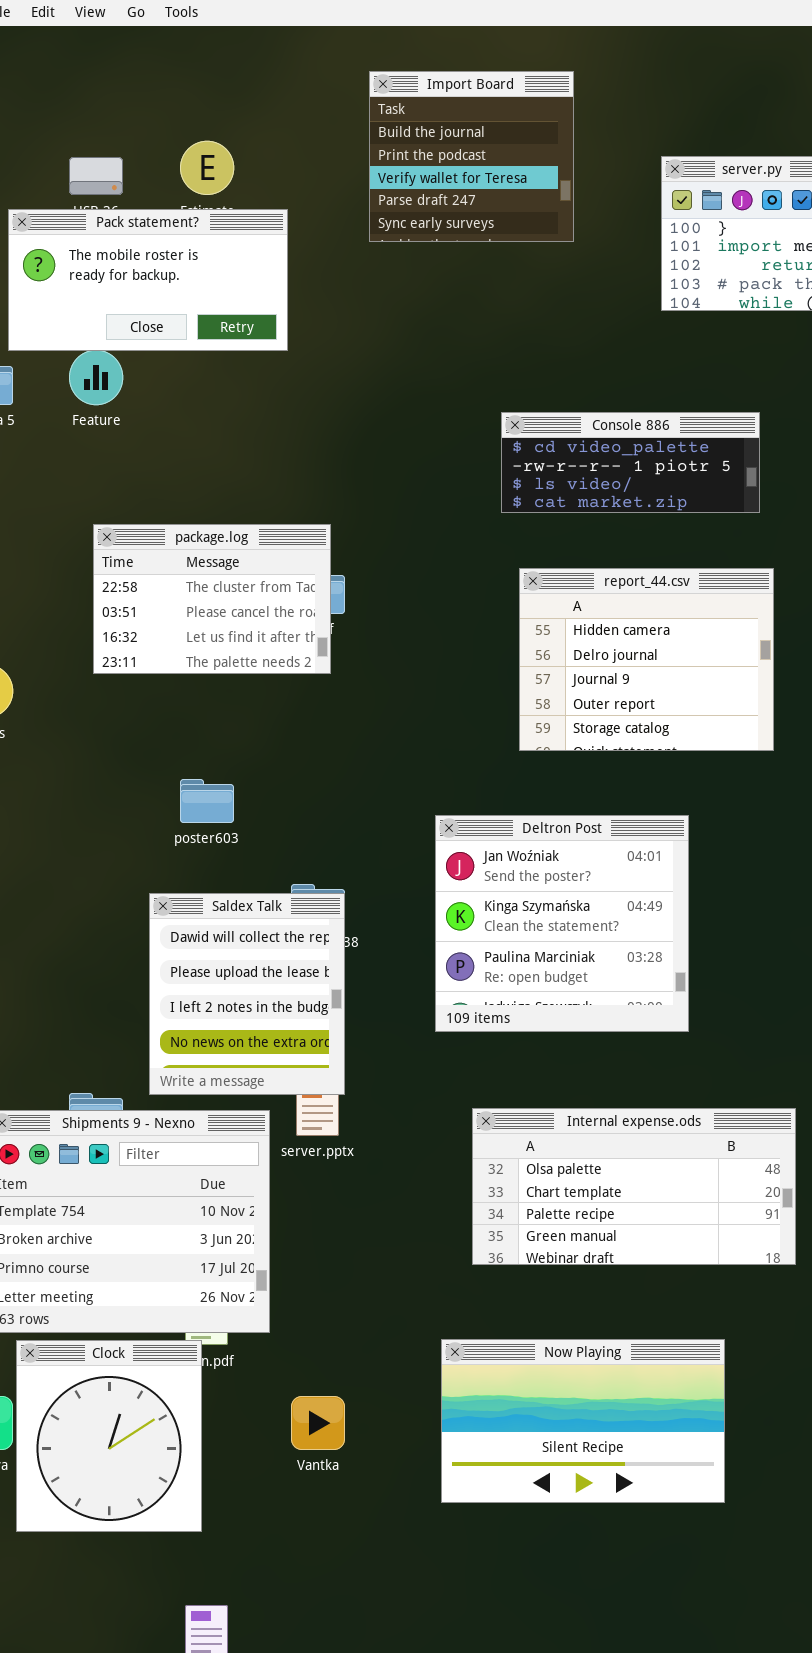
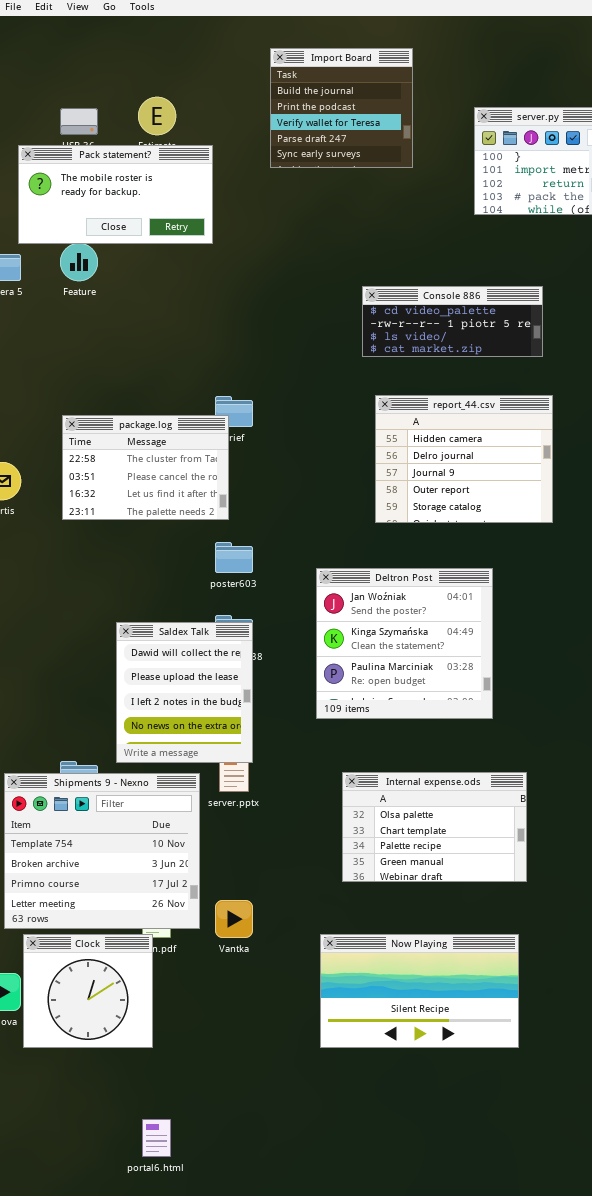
package.log: [93,524,331,674] -> [62,415,229,520], moved
poster603: [180,779,234,823] -> [215,542,253,573], moved
Internal expense.ods: [472,1108,796,1265] -> [342,772,527,882], resized
Clock: [16,1340,202,1532] -> [23,934,153,1048], resized
Vantka: [291,1396,345,1450] -> [215,900,253,938], moved

